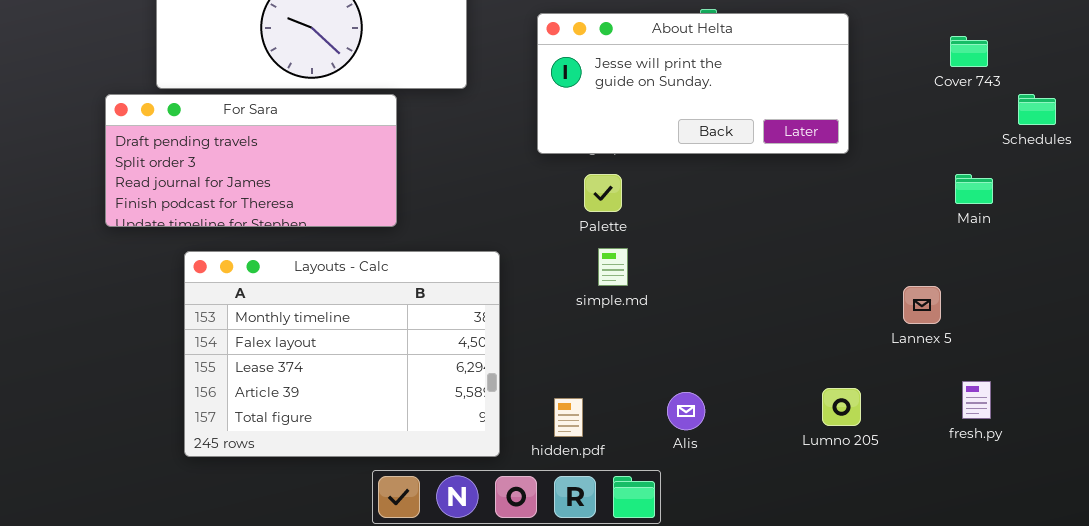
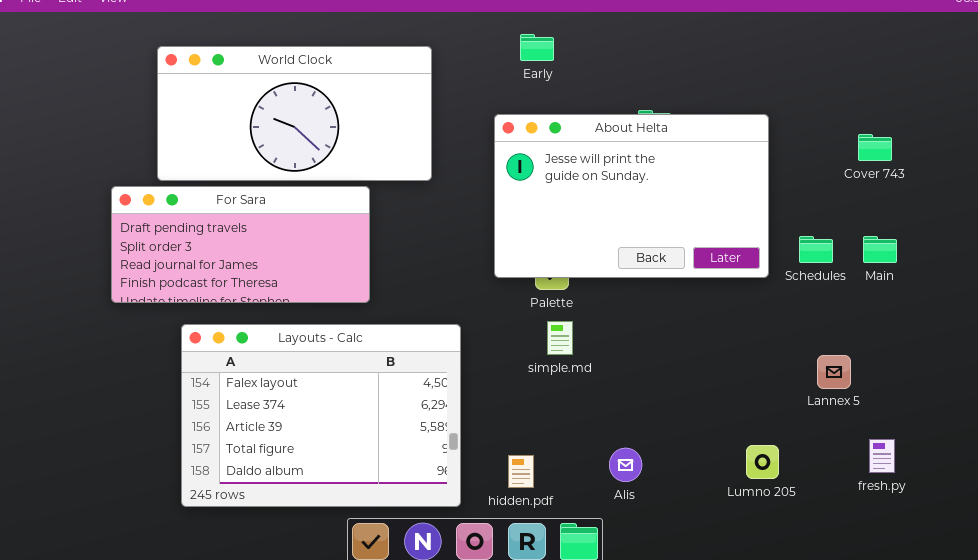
About Helta: [537,13,849,154] -> [494,114,769,278], resized
Schedules: [1018,94,1056,125] -> [799,236,833,263], moved
Main: [955,174,993,204] -> [863,236,897,263], moved
Layouts - Calc: [184,251,500,457] -> [181,324,461,507], scrolled down 1 row

